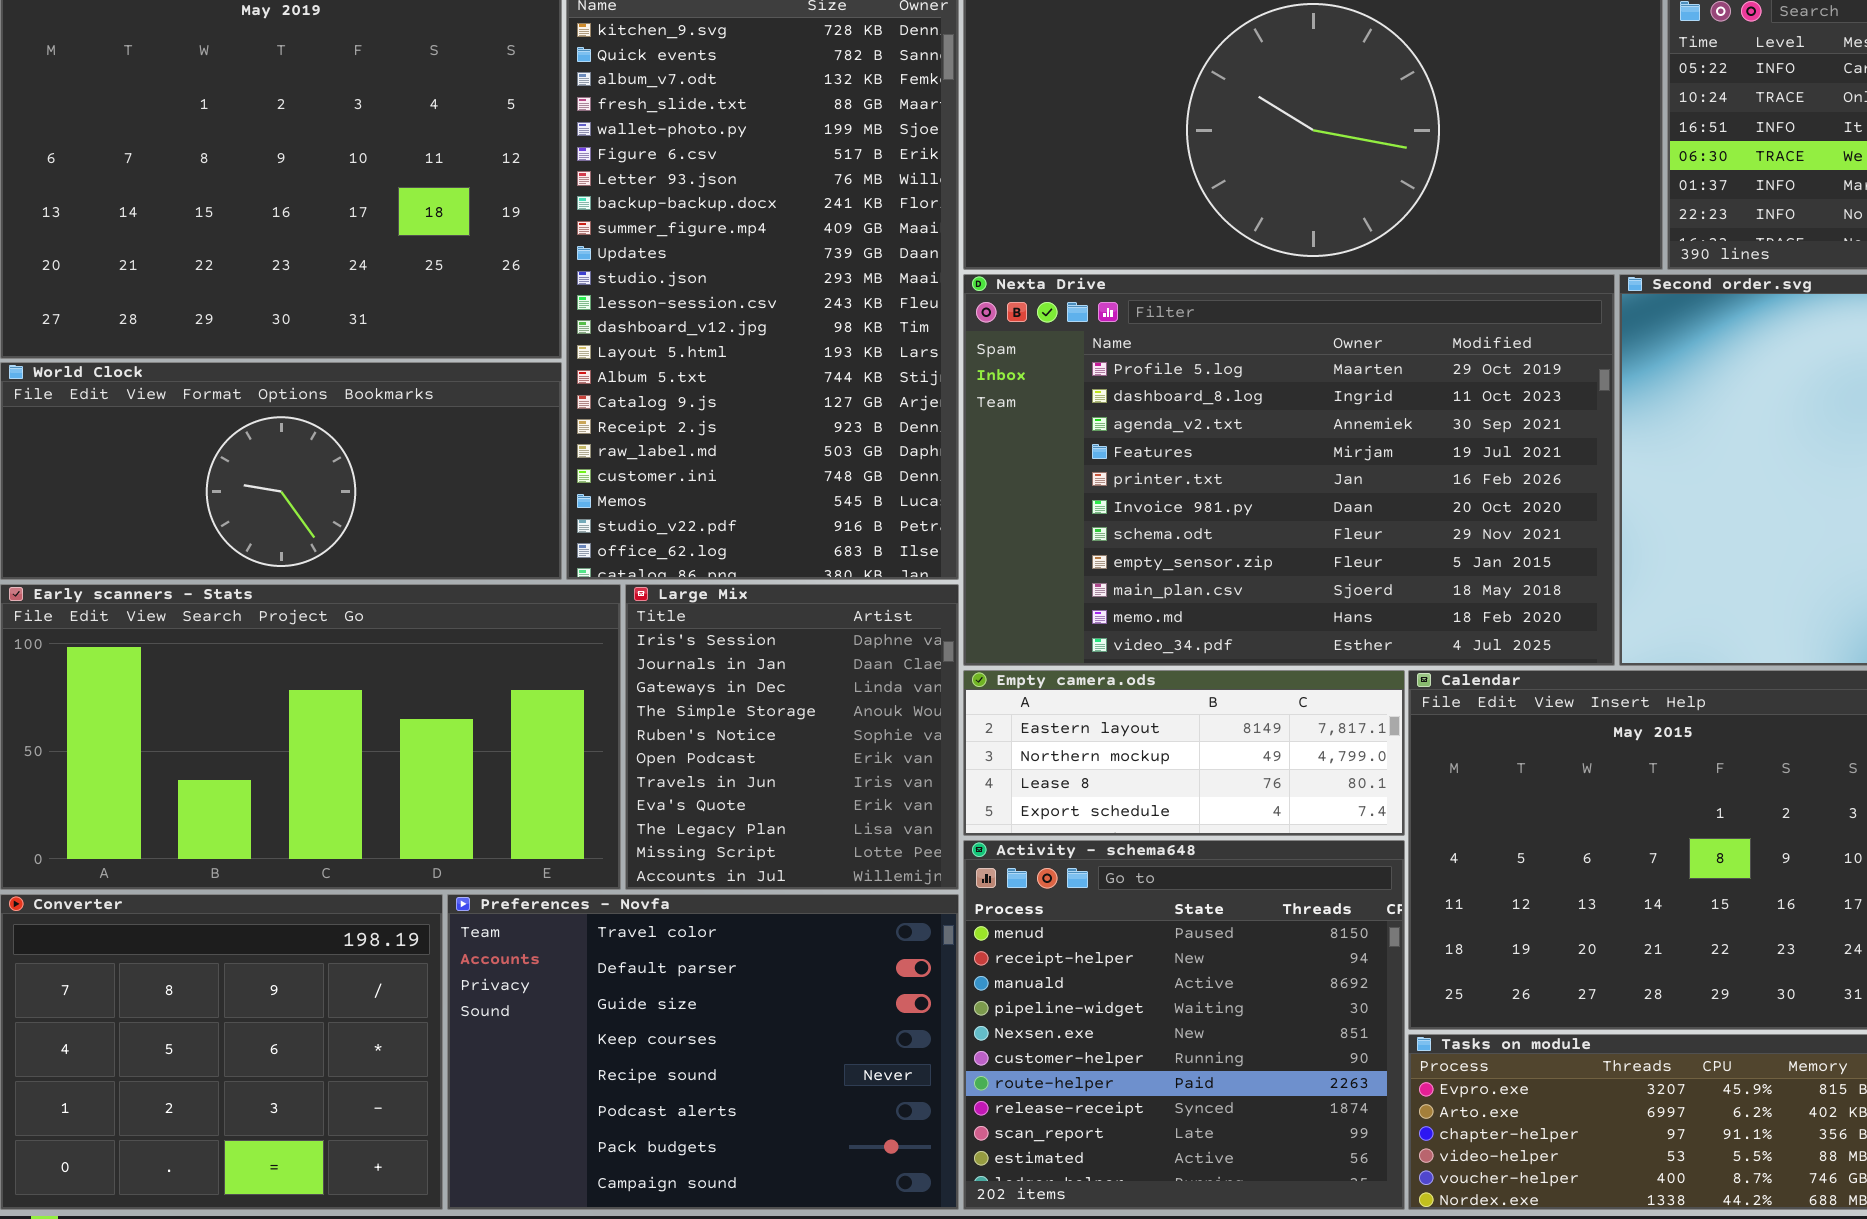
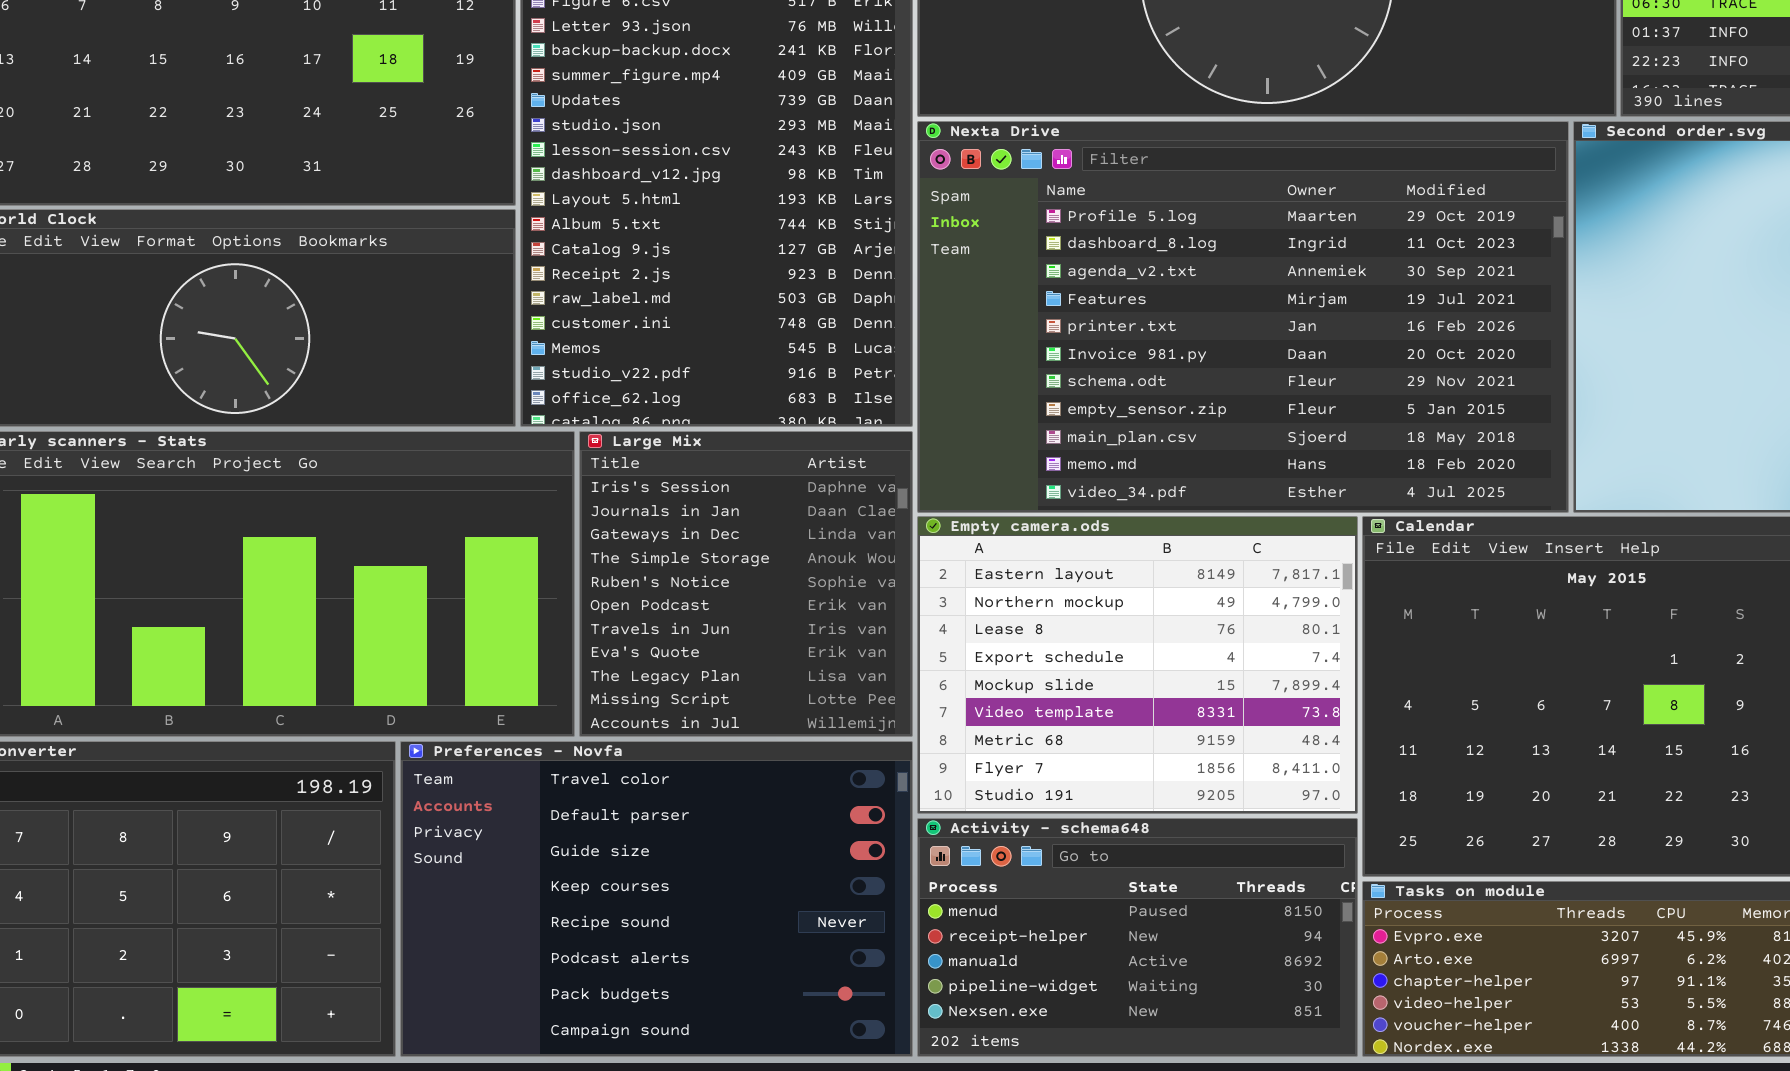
Empty camera.ods: [963,670,1405,836] -> [917,516,1358,814], resized
Activity - schema648: [963,840,1405,1210] -> [917,818,1358,1057], resized

